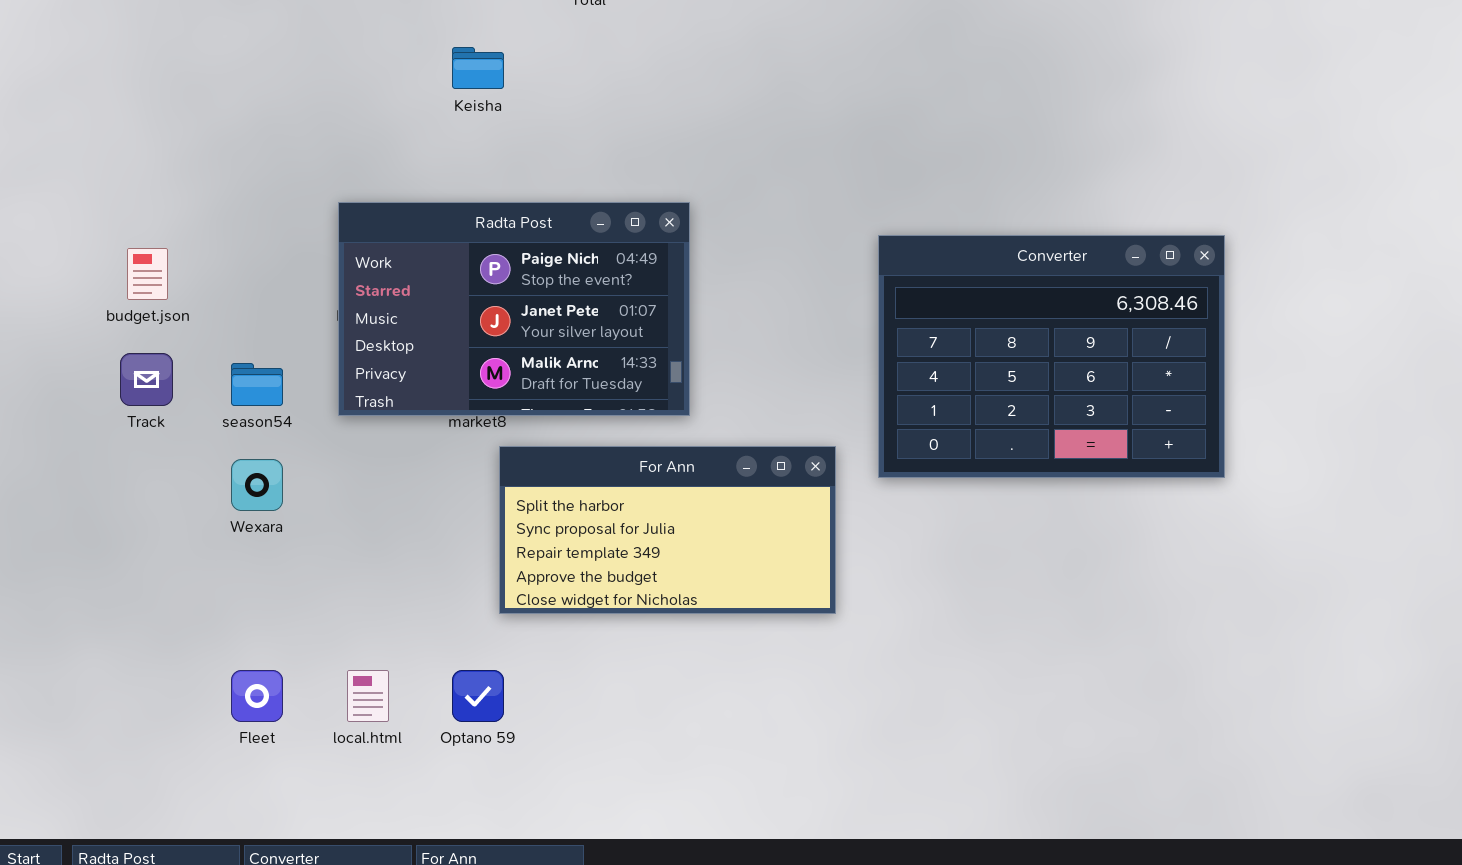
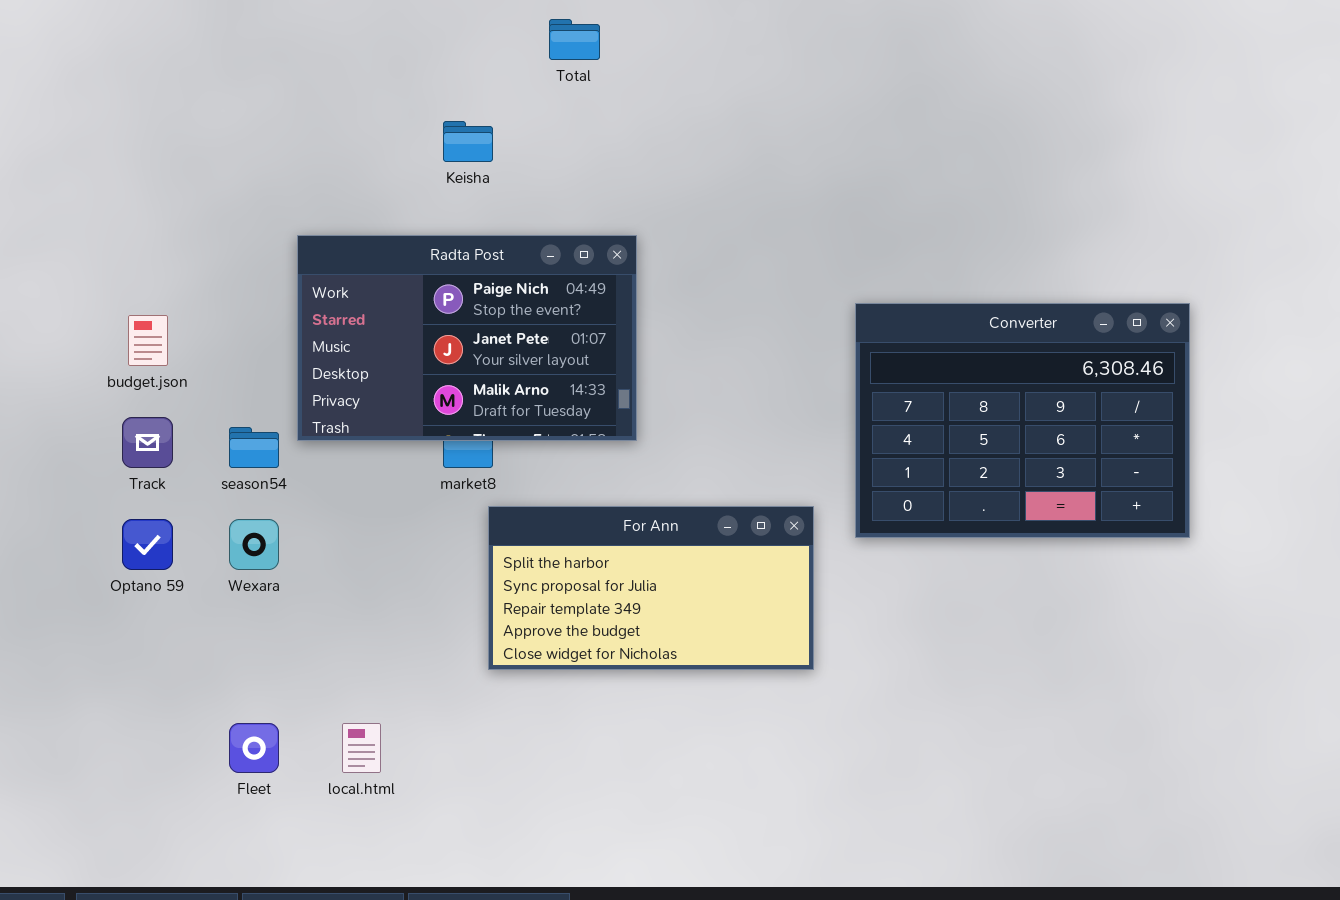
Radta Post: [338,202,690,416] -> [297,235,637,441], moved
Optano 59: [452,670,504,722] -> [122,519,173,570], moved

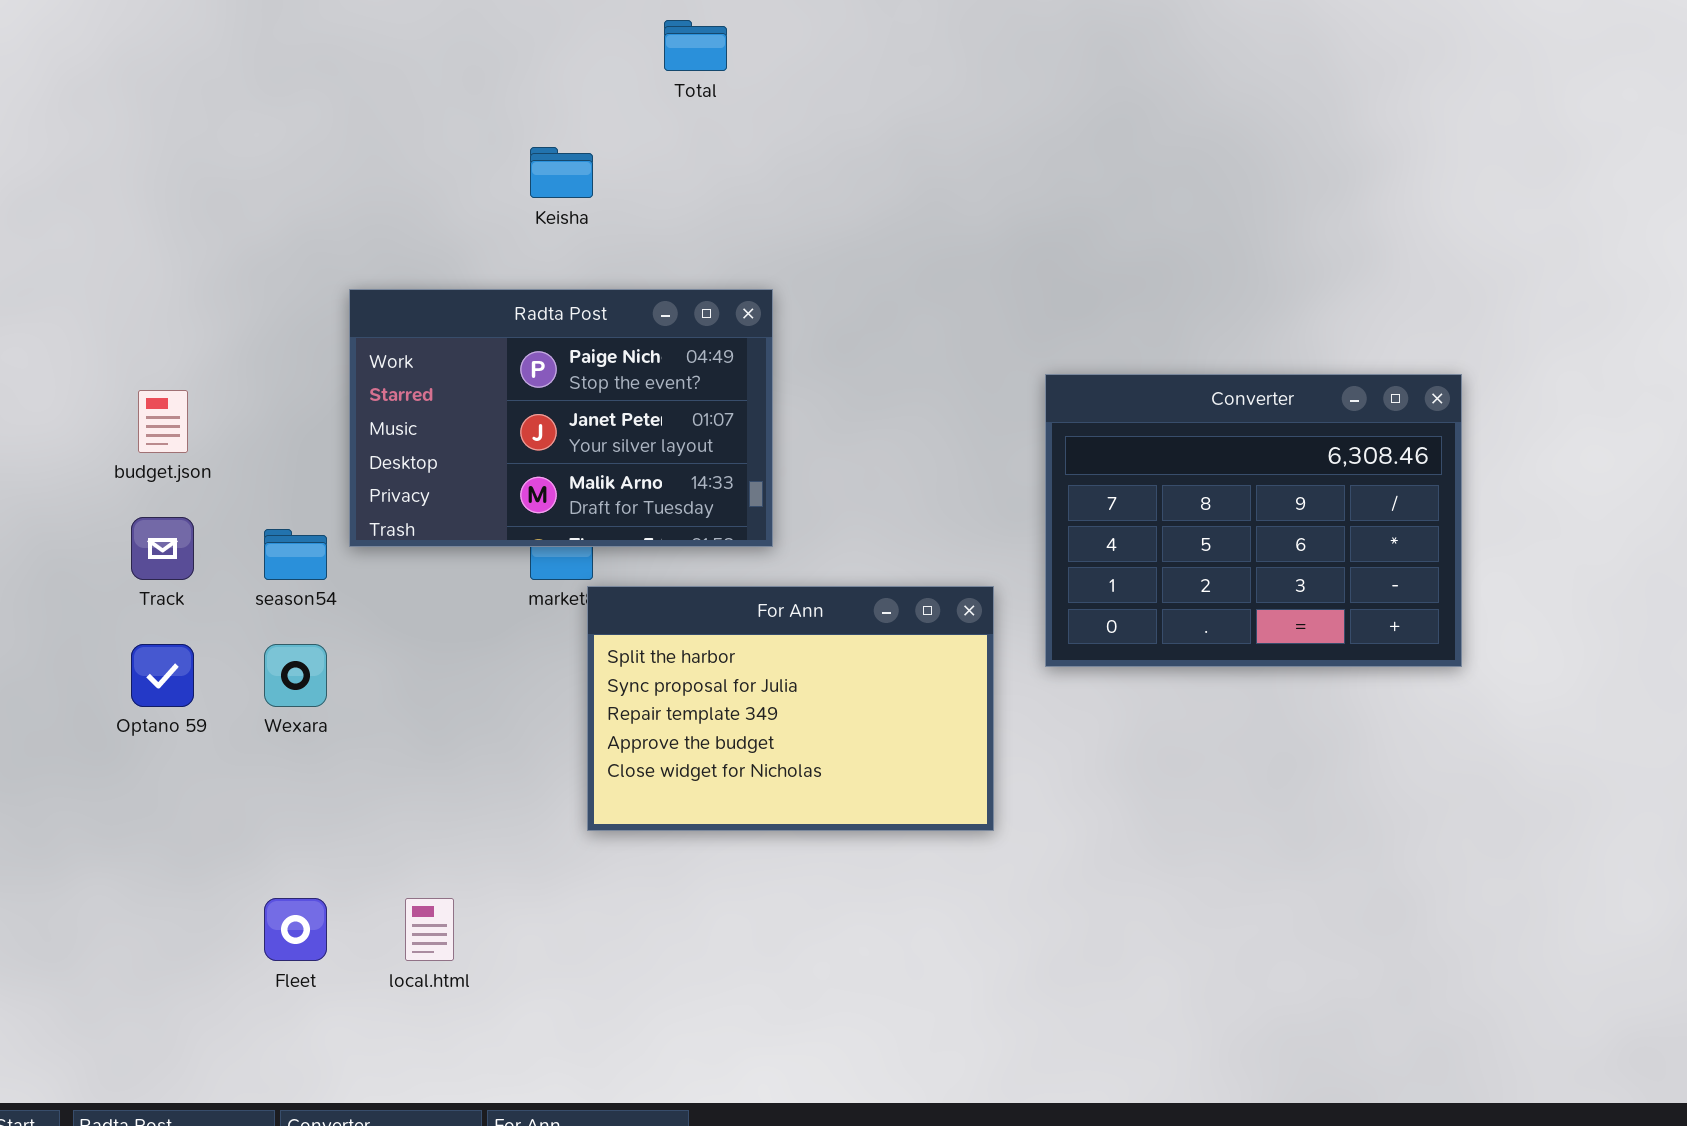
For Ann: [488,506,814,670] -> [587,586,994,831], resized

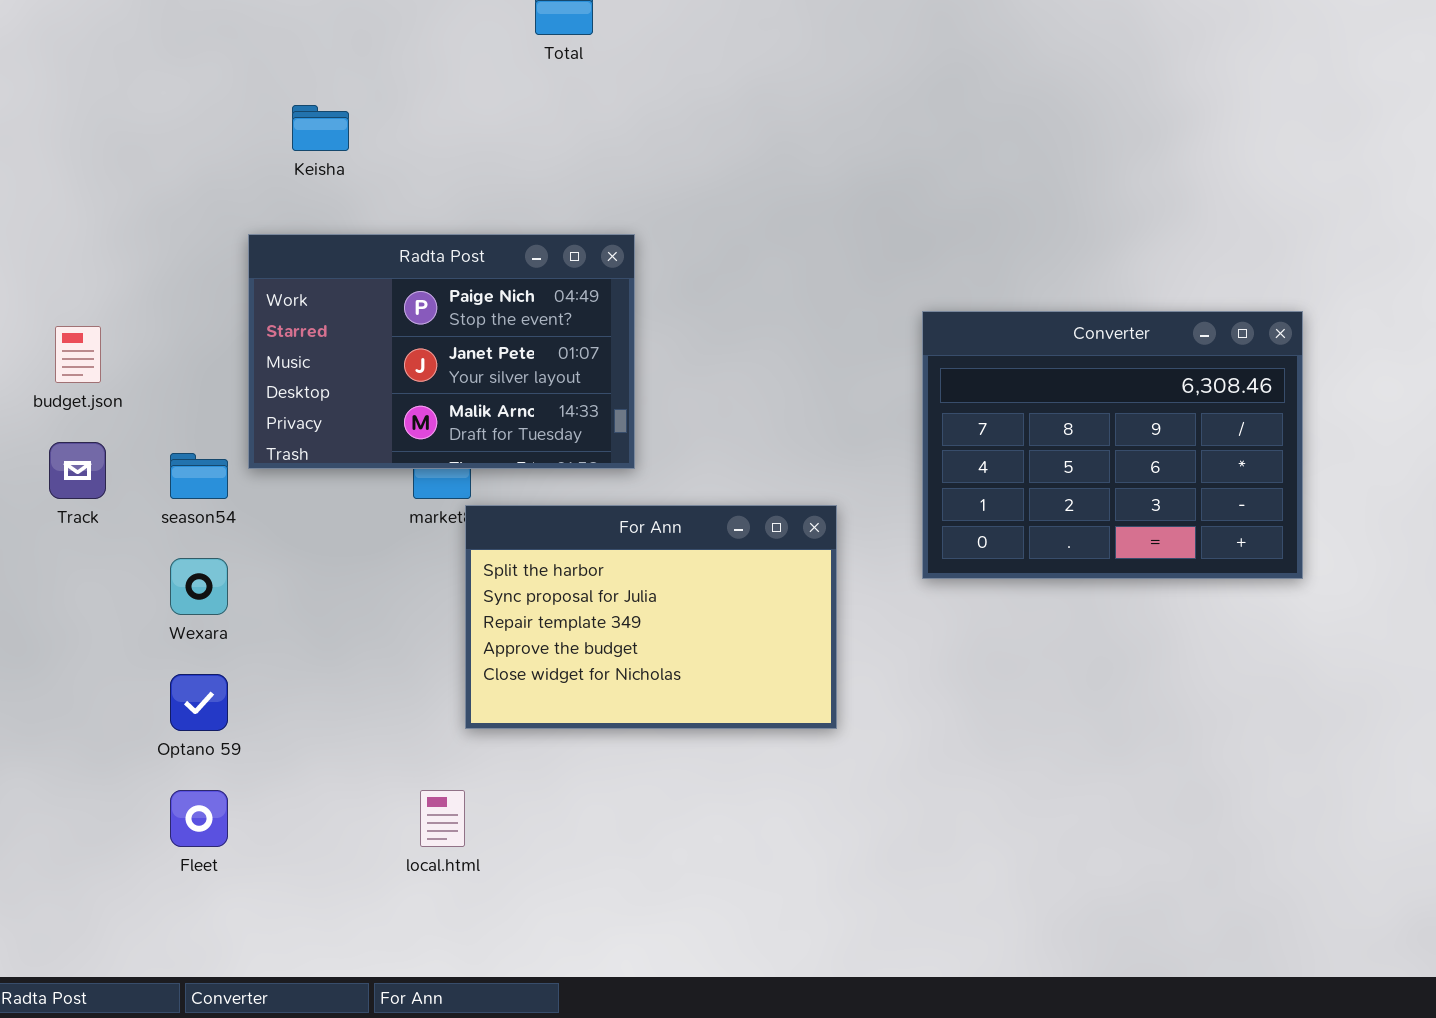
Keisha: [530,147,593,198] -> [292,105,349,151], moved
Converter: [1045,374,1462,667] -> [922,311,1303,579], moved
Optano 59: [131,644,194,707] -> [170,674,228,731], moved
local.html: [405,898,454,961] -> [420,790,465,847], moved

